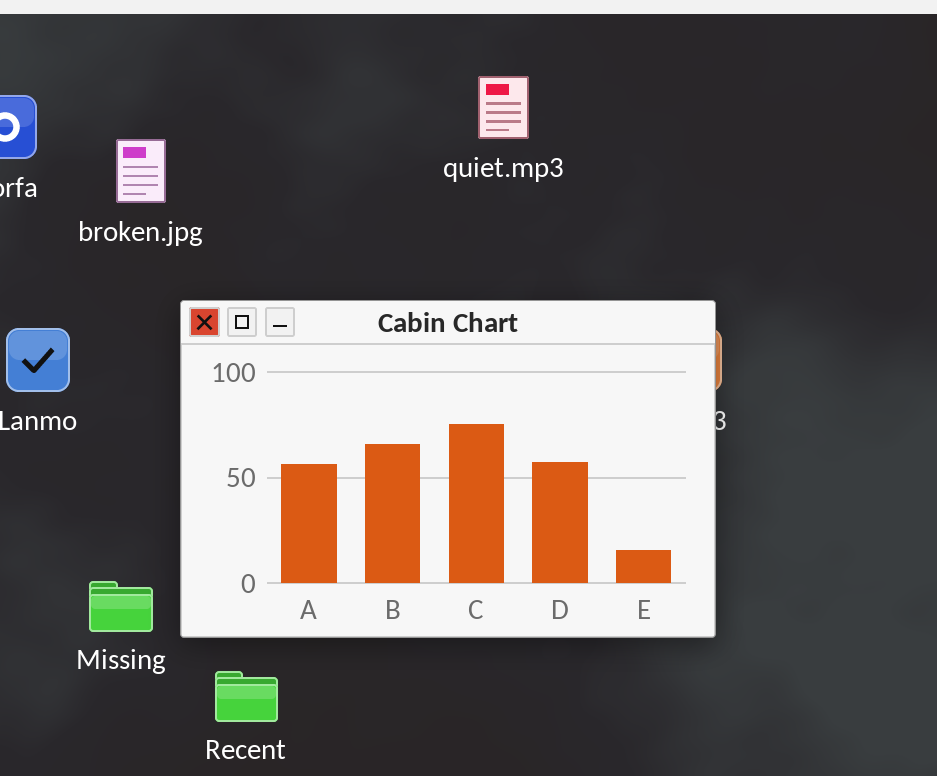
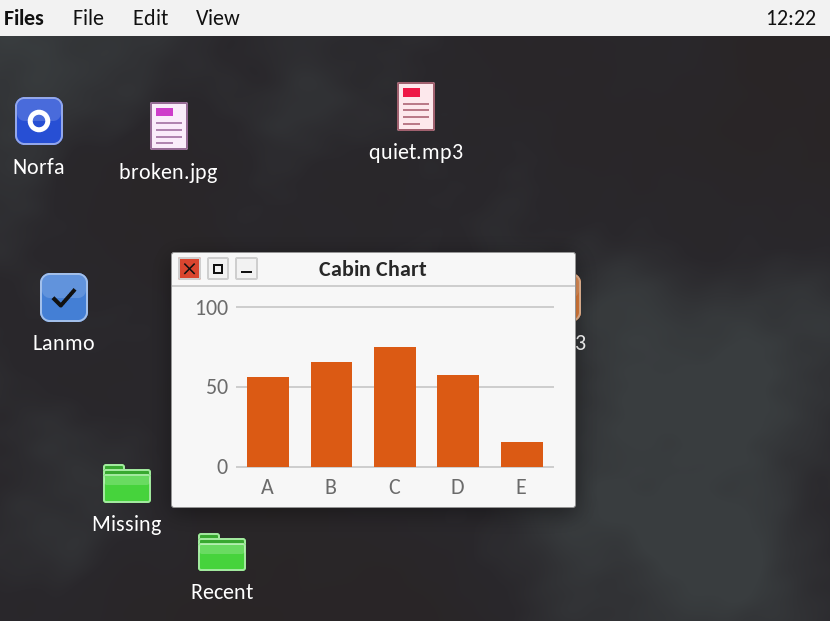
broken.jpg: [116,139,166,203] -> [150,102,188,150], moved

